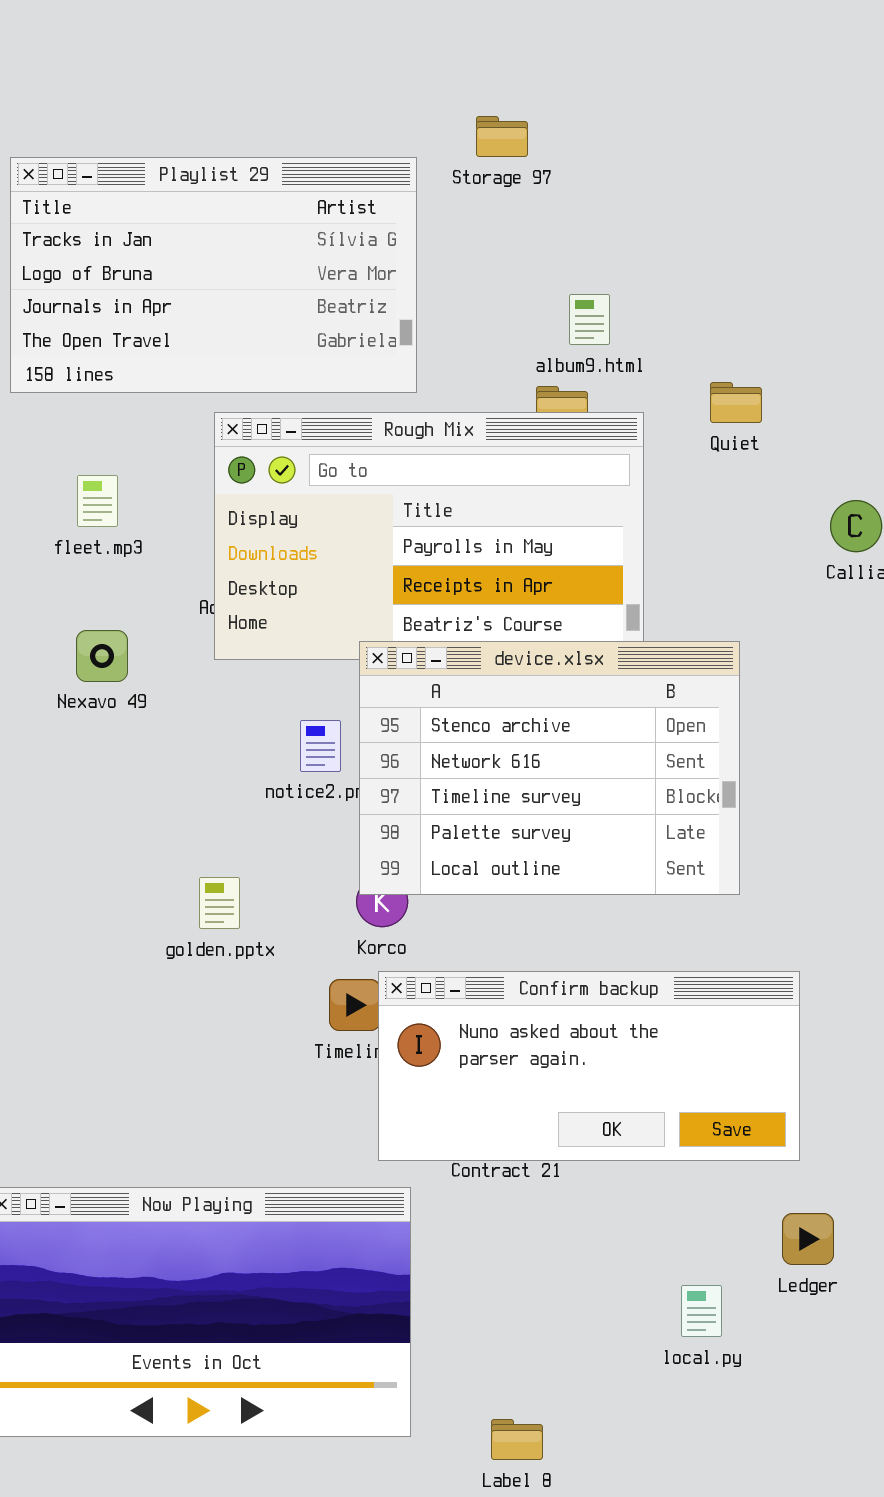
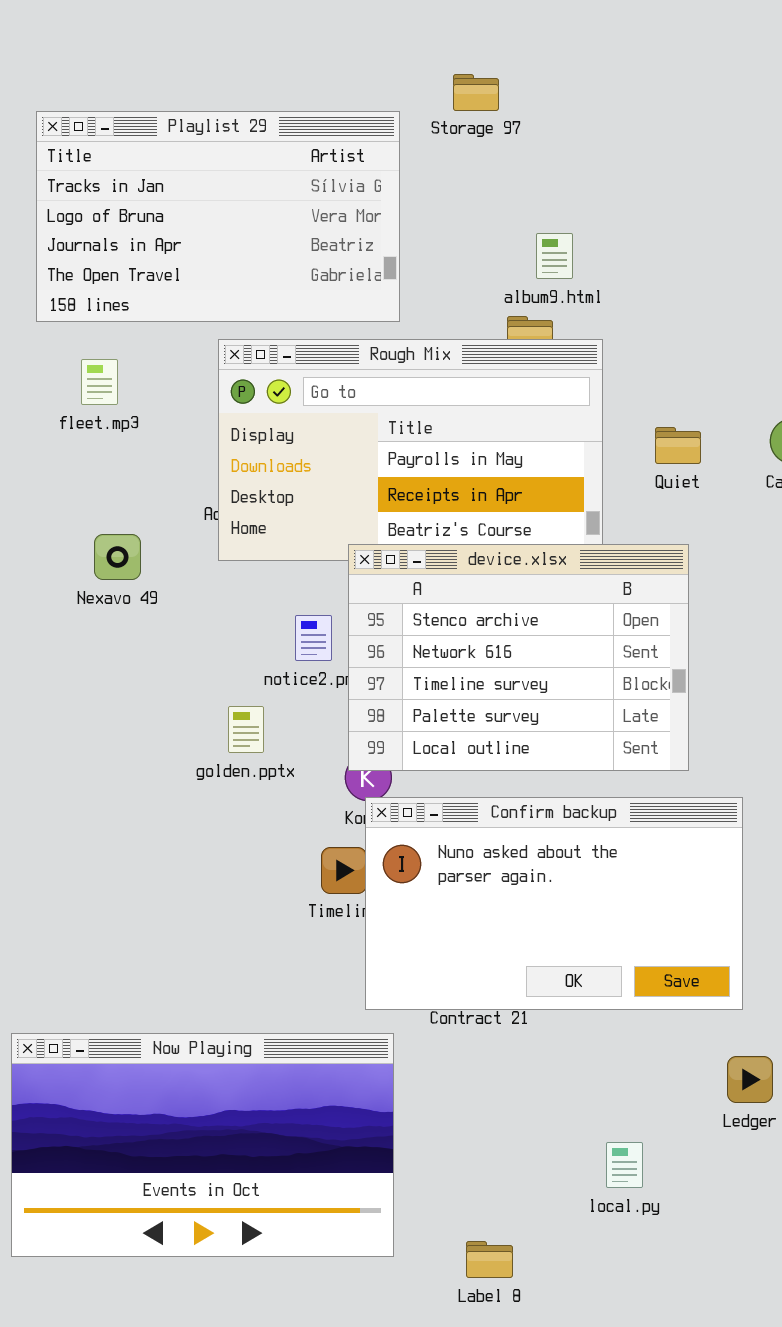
Quiet: [710,382,762,423] -> [655,427,701,464], moved
fleet.mp3: [77,475,118,527] -> [81,359,118,405], moved
golden.pptx: [199,877,240,929] -> [228,706,264,753], moved
Confirm backup: [378,971,800,1161] -> [365,797,743,1010], resized
local.py: [681,1285,722,1337] -> [606,1142,643,1188], moved

